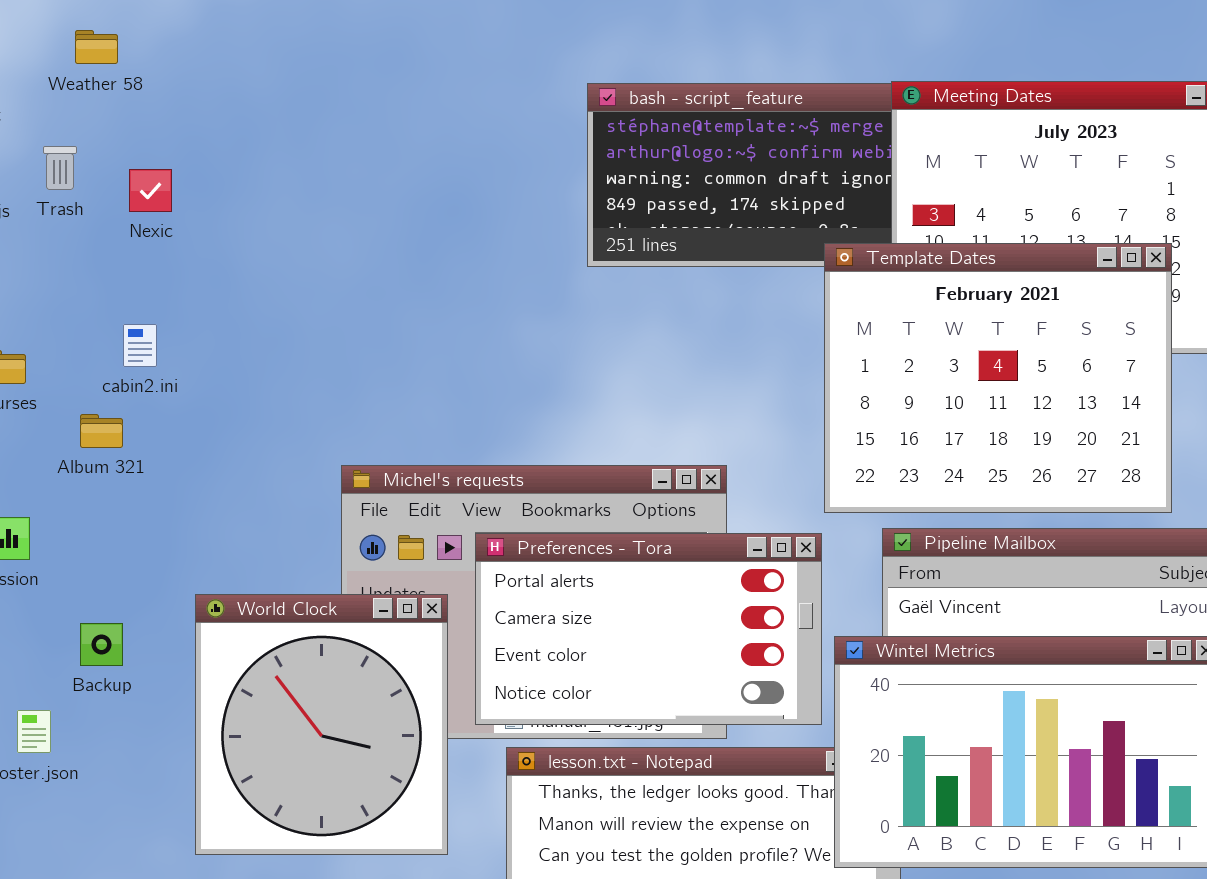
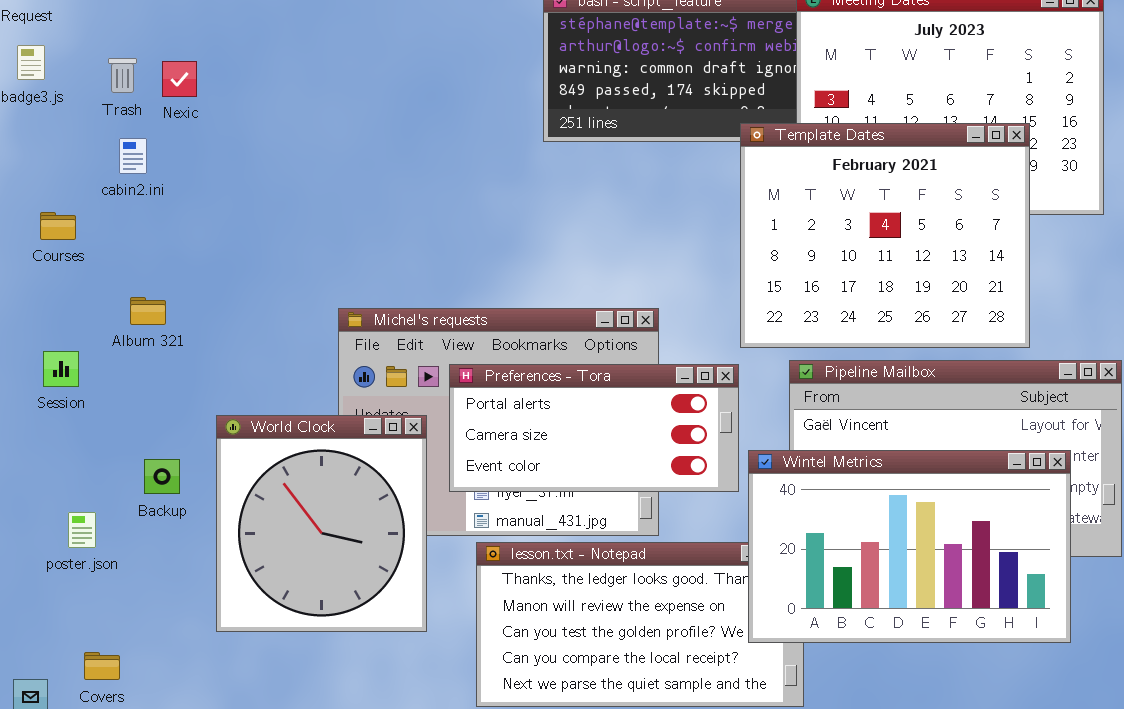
Trash: [43,146,77,190] -> [108,58,137,93], moved
cabin2.ini: [123,324,157,367] -> [119,138,147,174], moved
Album 321: [80,414,123,448] -> [130,297,166,325], moved
Preferences - Tora: [475,533,822,725] -> [449,364,739,492], resized
Backup: [80,623,123,666] -> [144,459,180,494], moved

